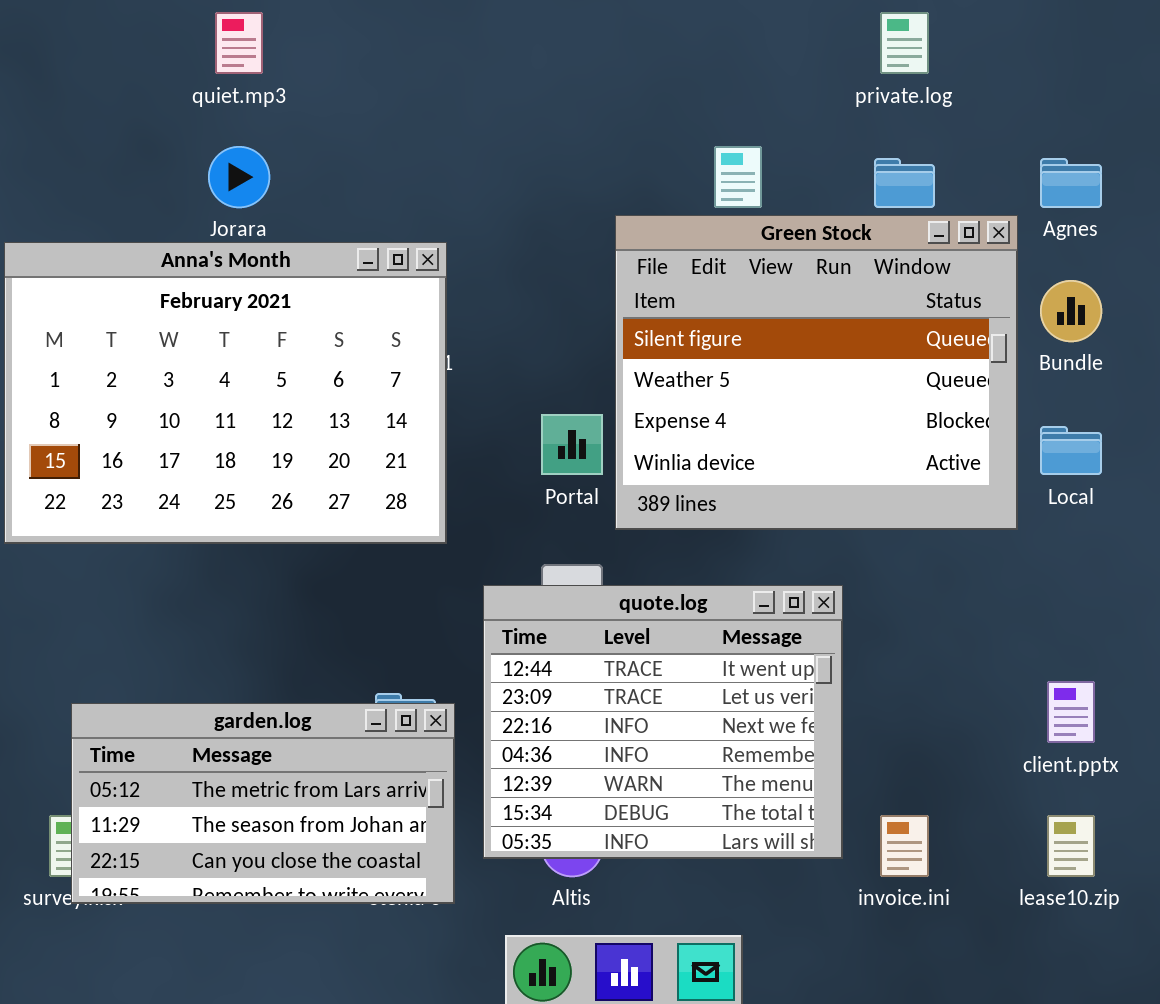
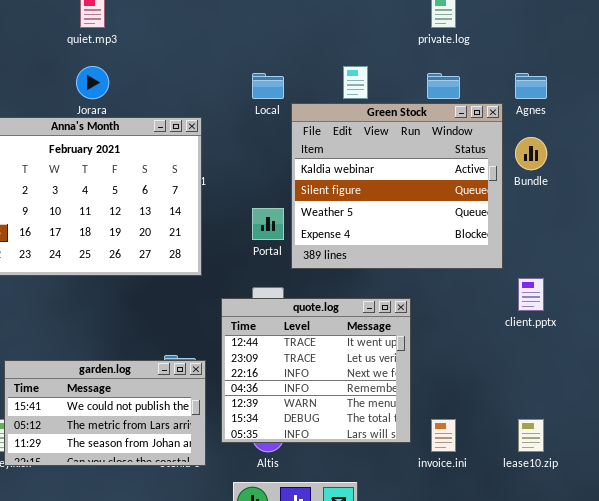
Green Stock: [615,215,1018,530] -> [291,103,503,269], scrolled up 1 row
Local: [1040,426,1102,475] -> [252,73,284,99], moved
client.pptx: [1047,681,1095,743] -> [518,278,544,311], moved
garden.log: [71,703,455,904] -> [4,360,206,466], scrolled up 1 row

